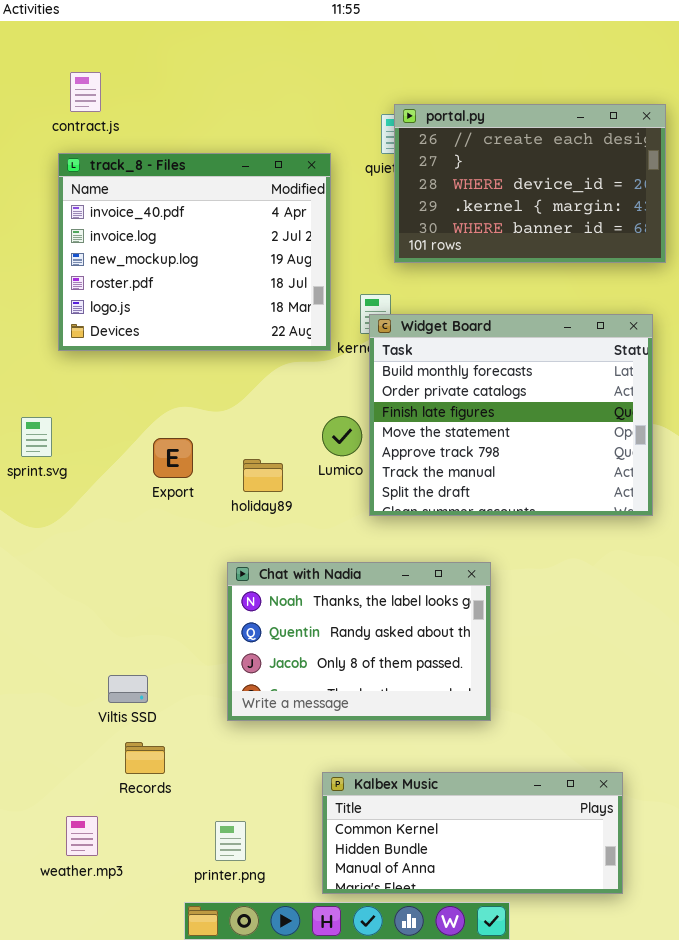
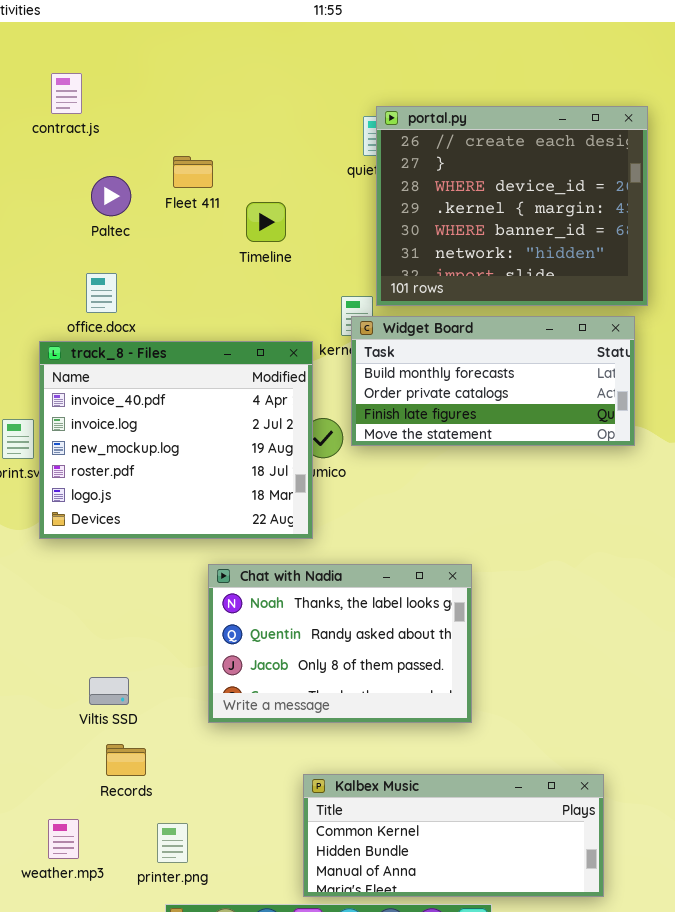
portal.py: [394,104,666,263] -> [376,106,648,306], resized
track_8 - Files: [58,153,331,351] -> [39,341,313,539], moved
Widget Board: [369,314,653,516] -> [351,316,635,446], resized
printer.png: [215,821,246,861] -> [157,823,188,863], moved

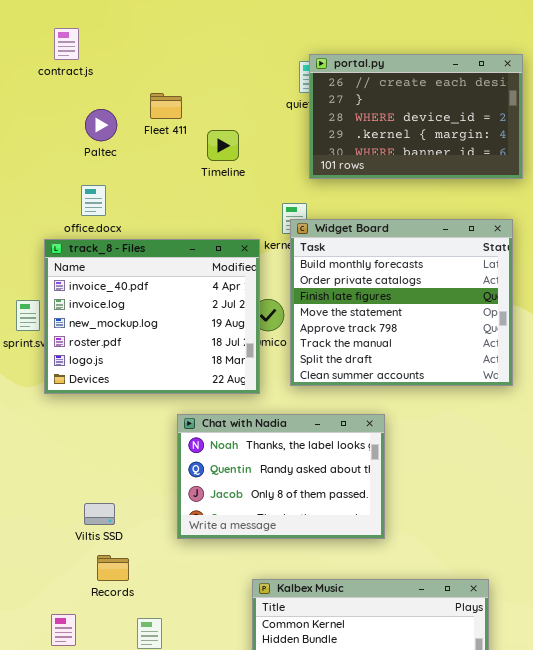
portal.py: [376,106,648,306] -> [309,54,523,179], resized
Widget Board: [351,316,635,446] -> [290,219,513,386], resized

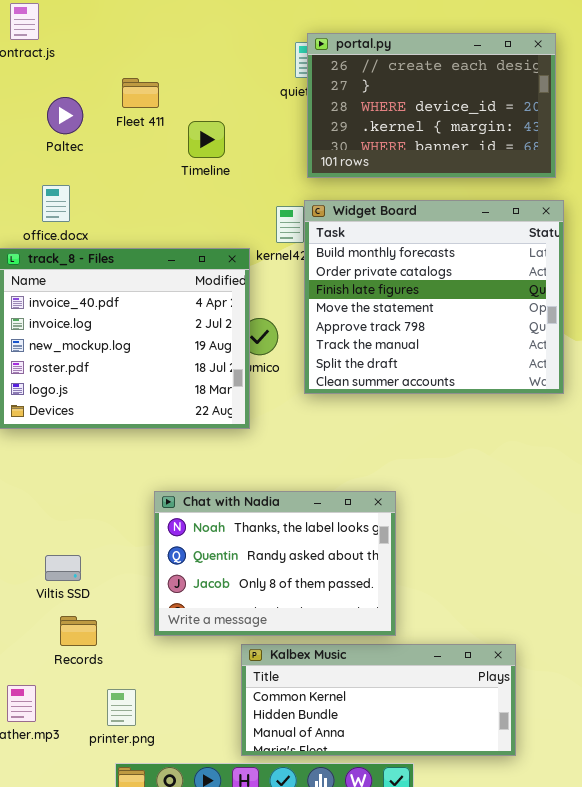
Widget Board: [290,219,513,386] -> [304,200,564,394], moved
Chat with Nadia: [177,414,385,539] -> [154,491,396,636], moved

